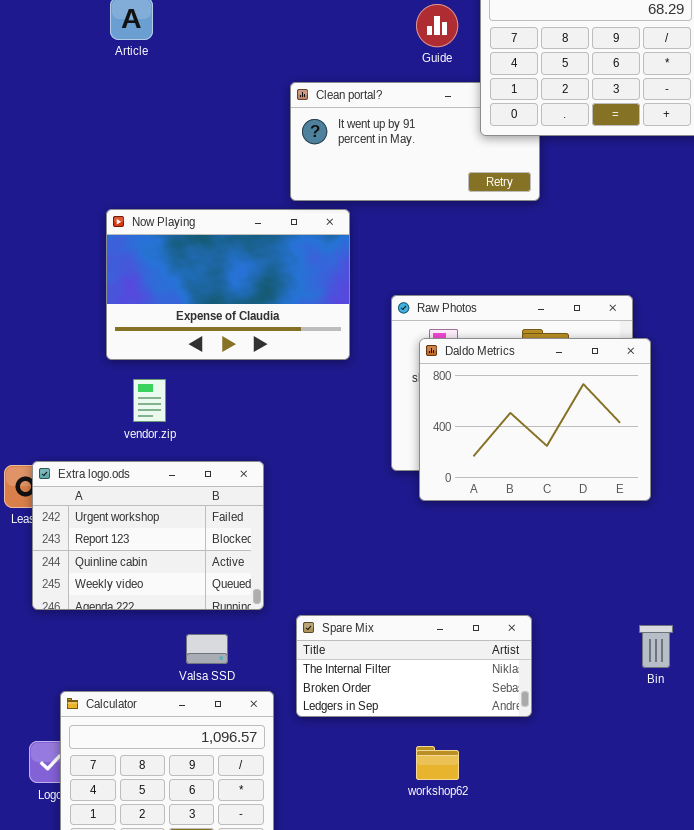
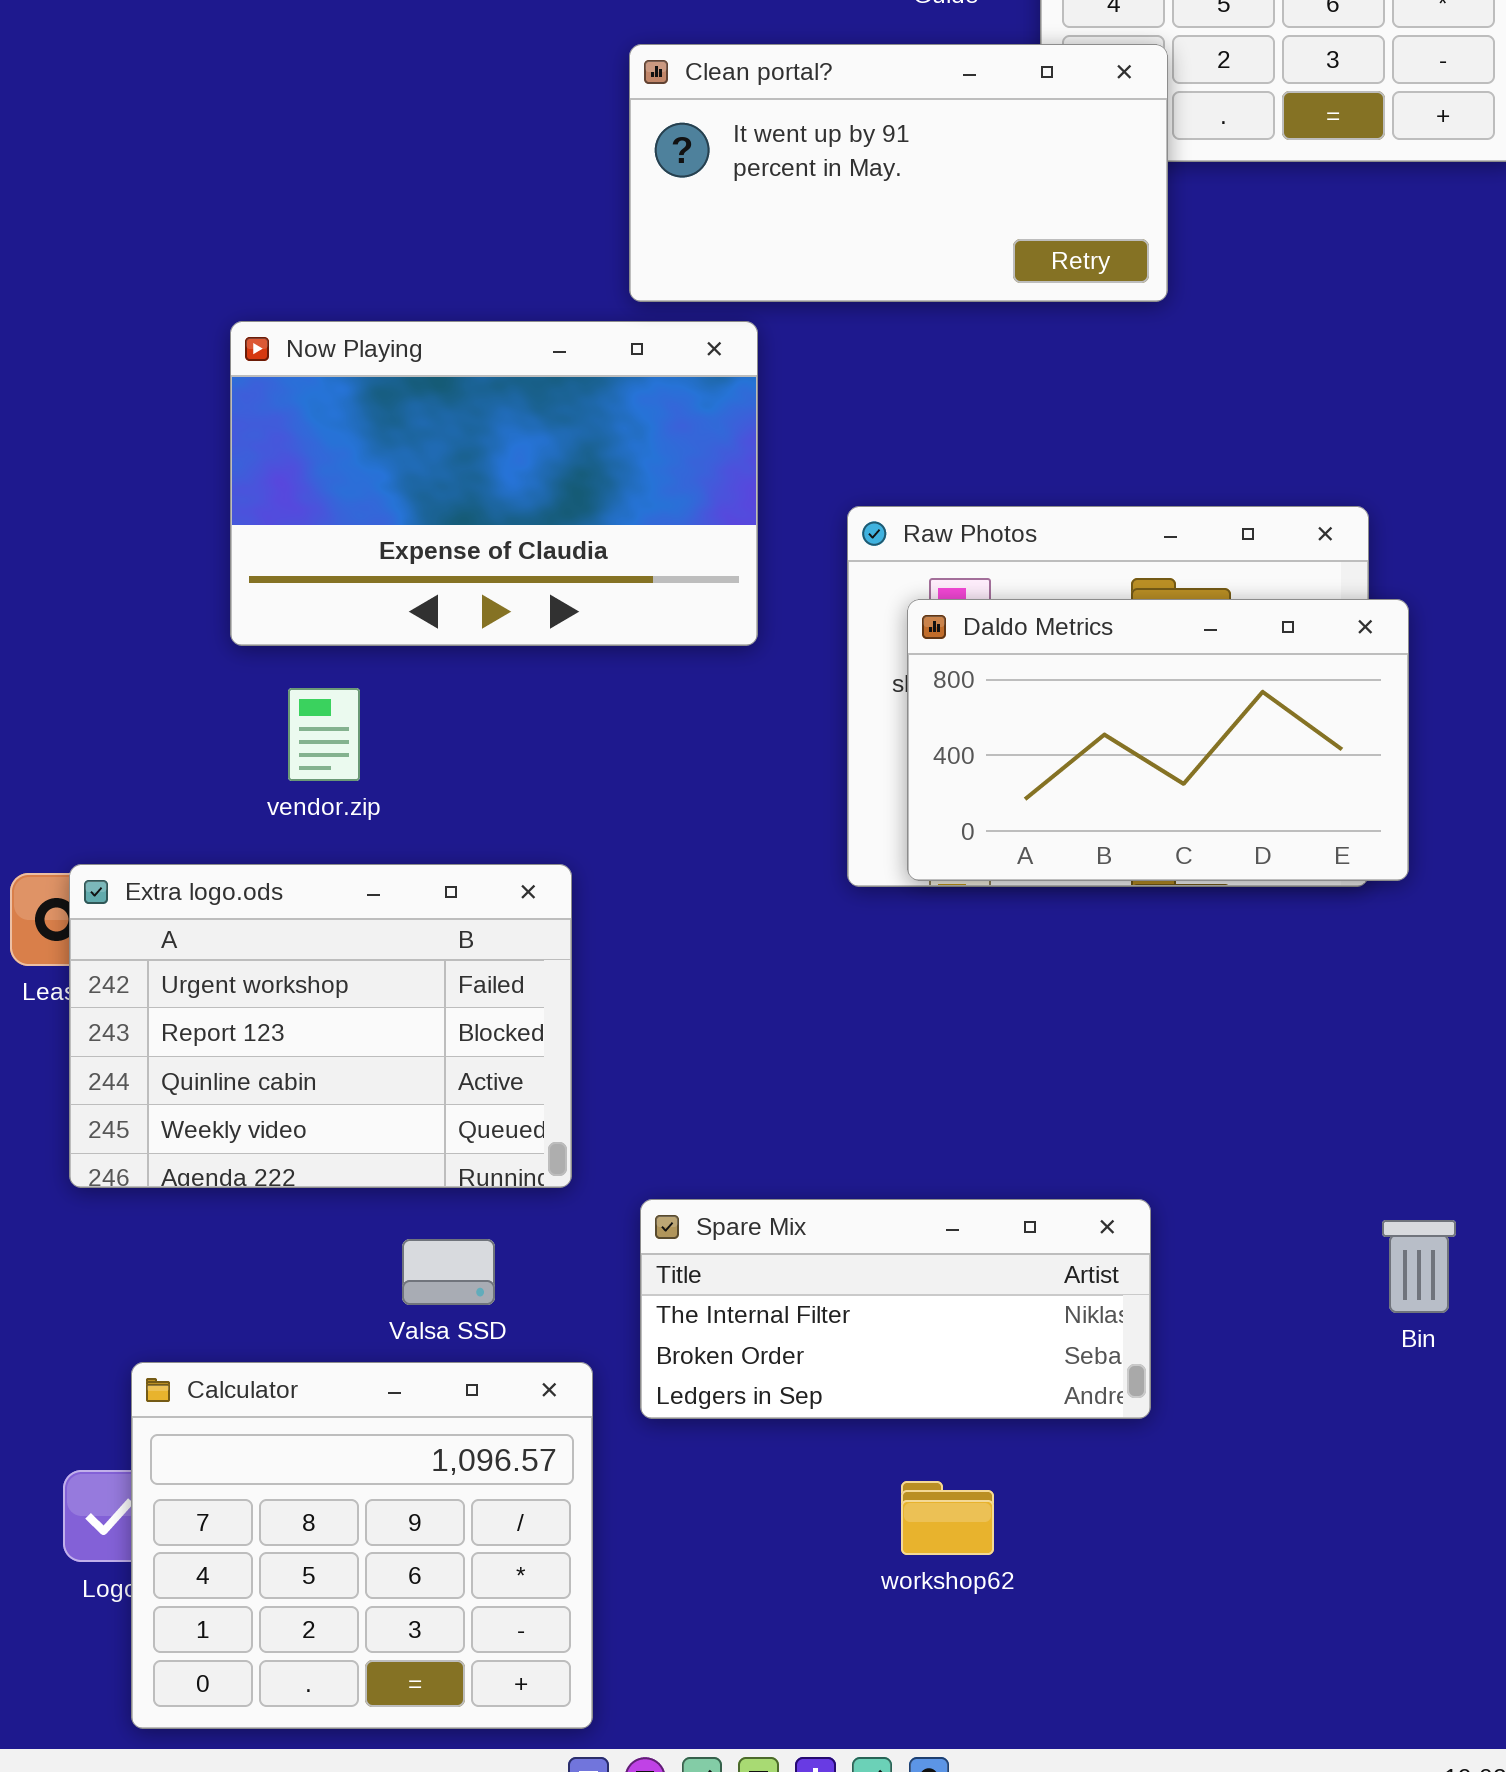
Clean portal?: [290,82,540,201] -> [629,44,1168,302], raised
Daldo Metrics: [419,338,651,501] -> [907,599,1409,881], resized

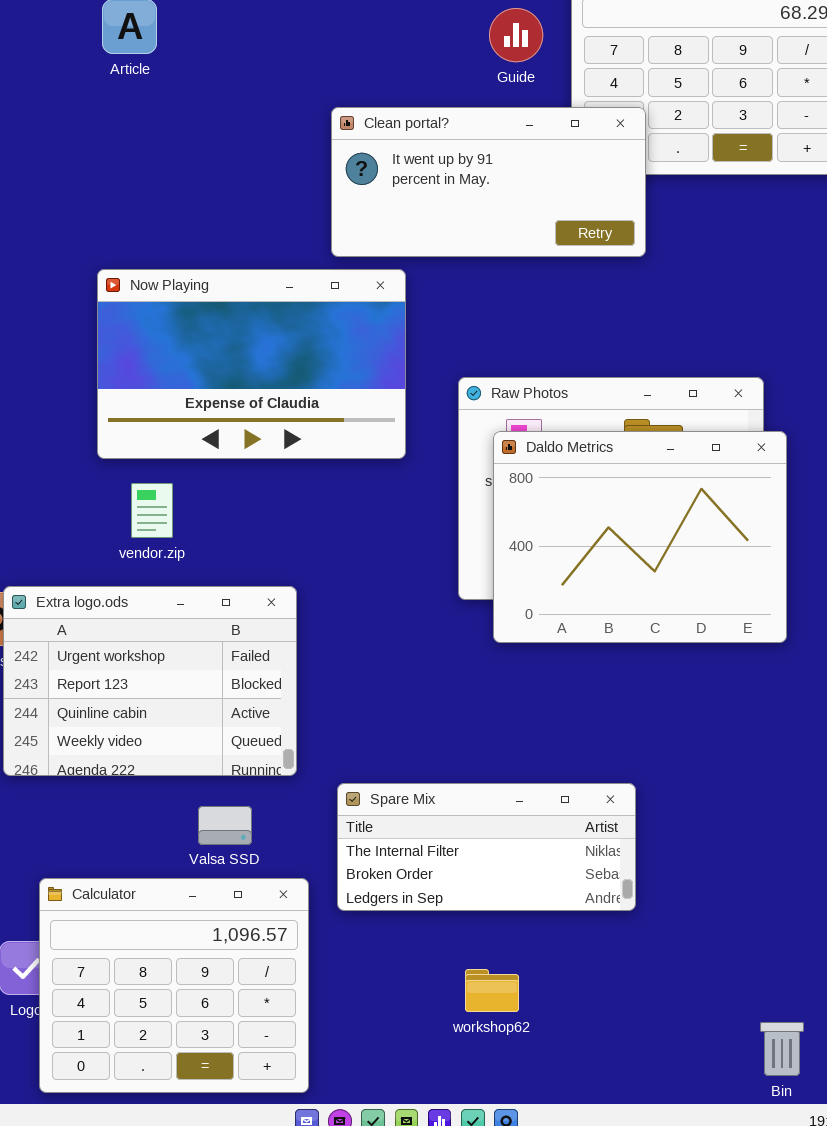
Daldo Metrics: [907,599,1409,881] -> [493,431,787,643], resized
Bin: [1382,1220,1456,1313] -> [760,1022,804,1076], moved
workshop62: [901,1481,994,1555] -> [465,969,519,1012], moved

